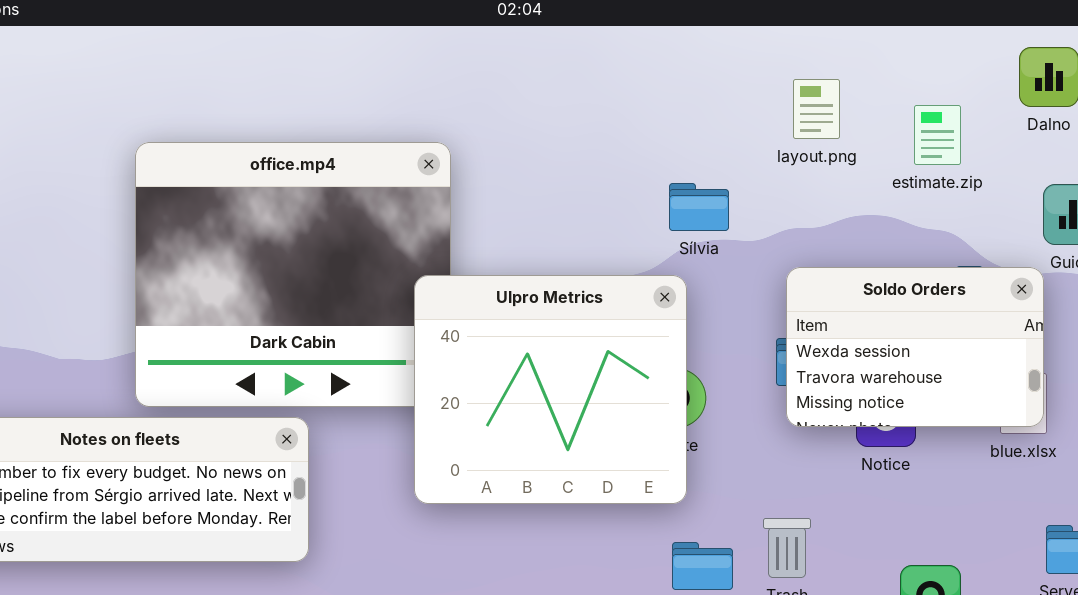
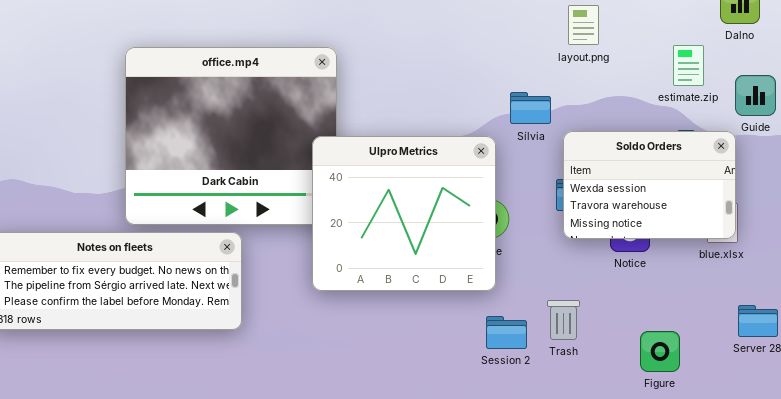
estimate.zip: [914,105,961,165] -> [673,45,704,86], moved
Sílvia: [669,183,729,231] -> [510,92,551,124], moved

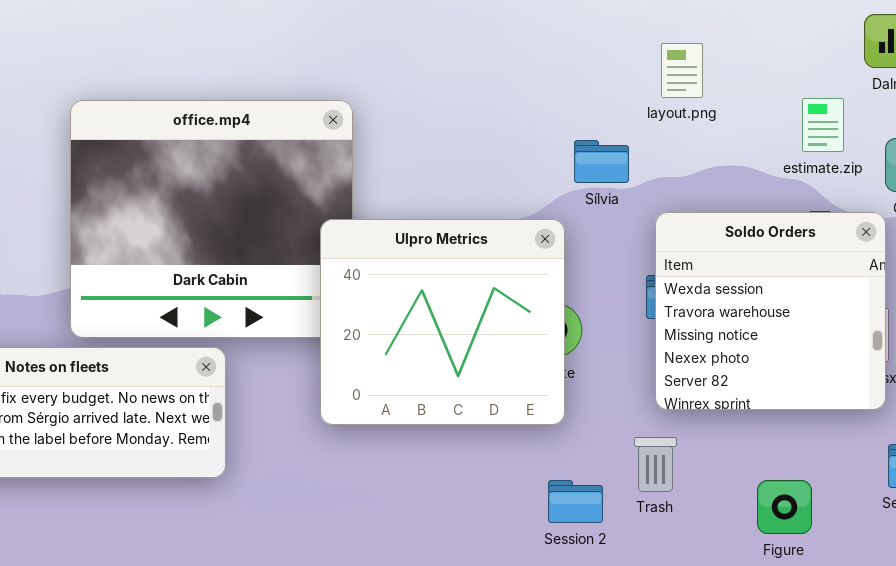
Sílvia: [510,92,551,124] -> [574,140,629,183], moved
Soldo Orders: [563,131,736,239] -> [655,212,886,410], resized
Session 2: [486,316,527,349] -> [548,480,603,523], moved

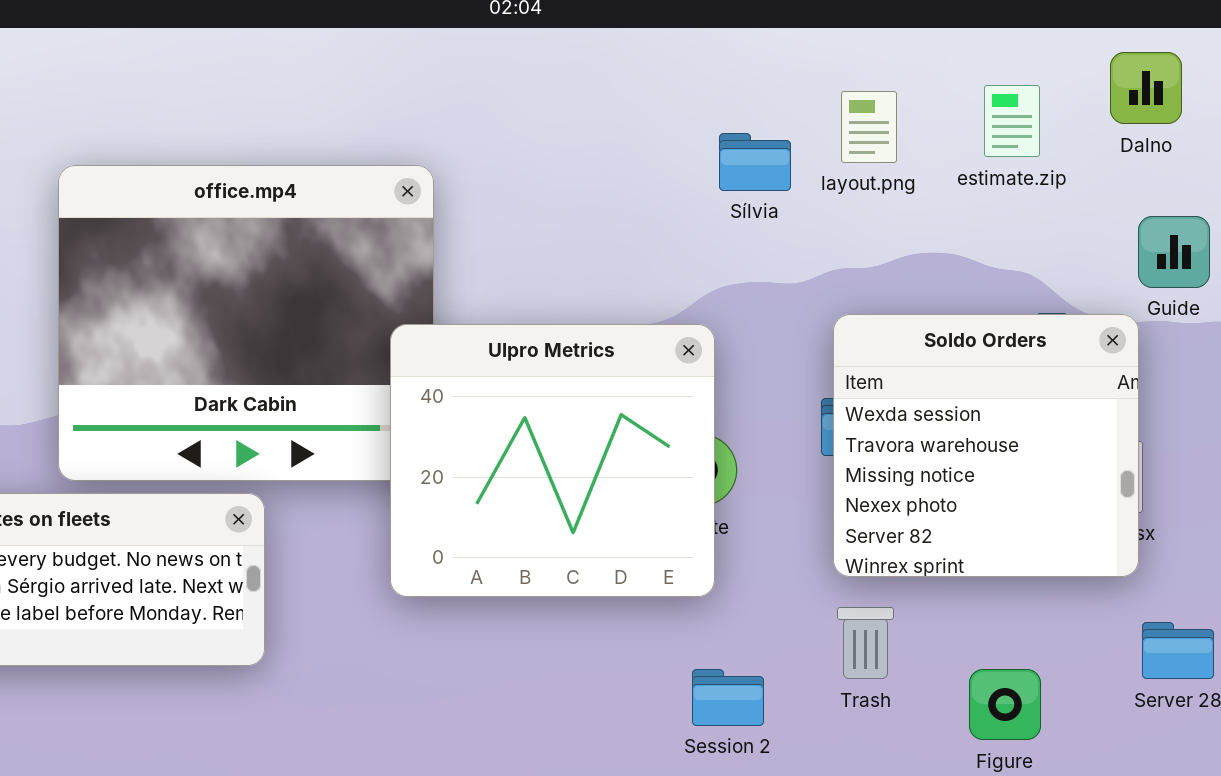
estimate.zip: [802,98,844,152] -> [984,85,1040,157], moved
Sílvia: [574,140,629,183] -> [719,133,791,191], moved
Trash: [634,437,677,492] -> [837,607,894,679], moved

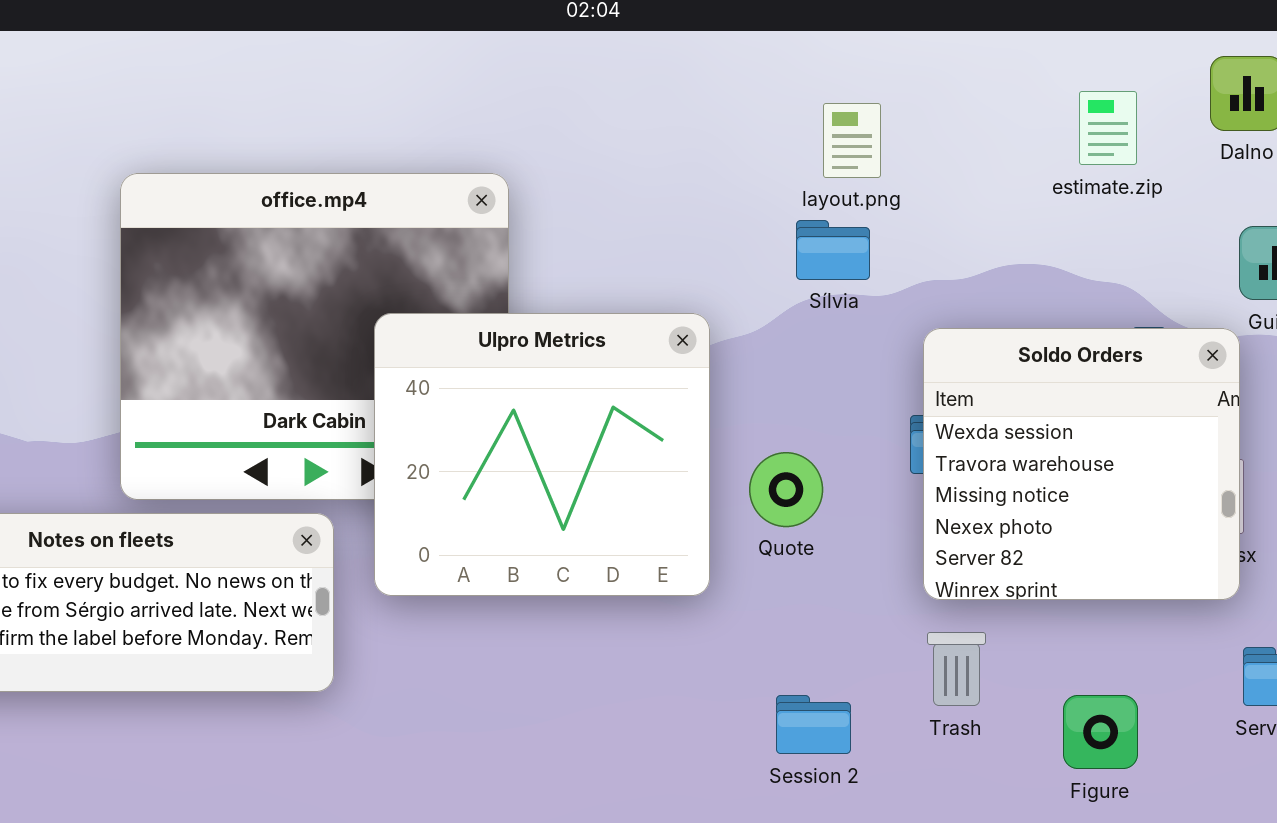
layout.png: [841,91,897,163] -> [823,103,881,178], moved
Sílvia: [719,133,791,191] -> [796,220,870,280], moved
Ulpro Metrics: [390,324,715,597] -> [374,313,710,596], moved

